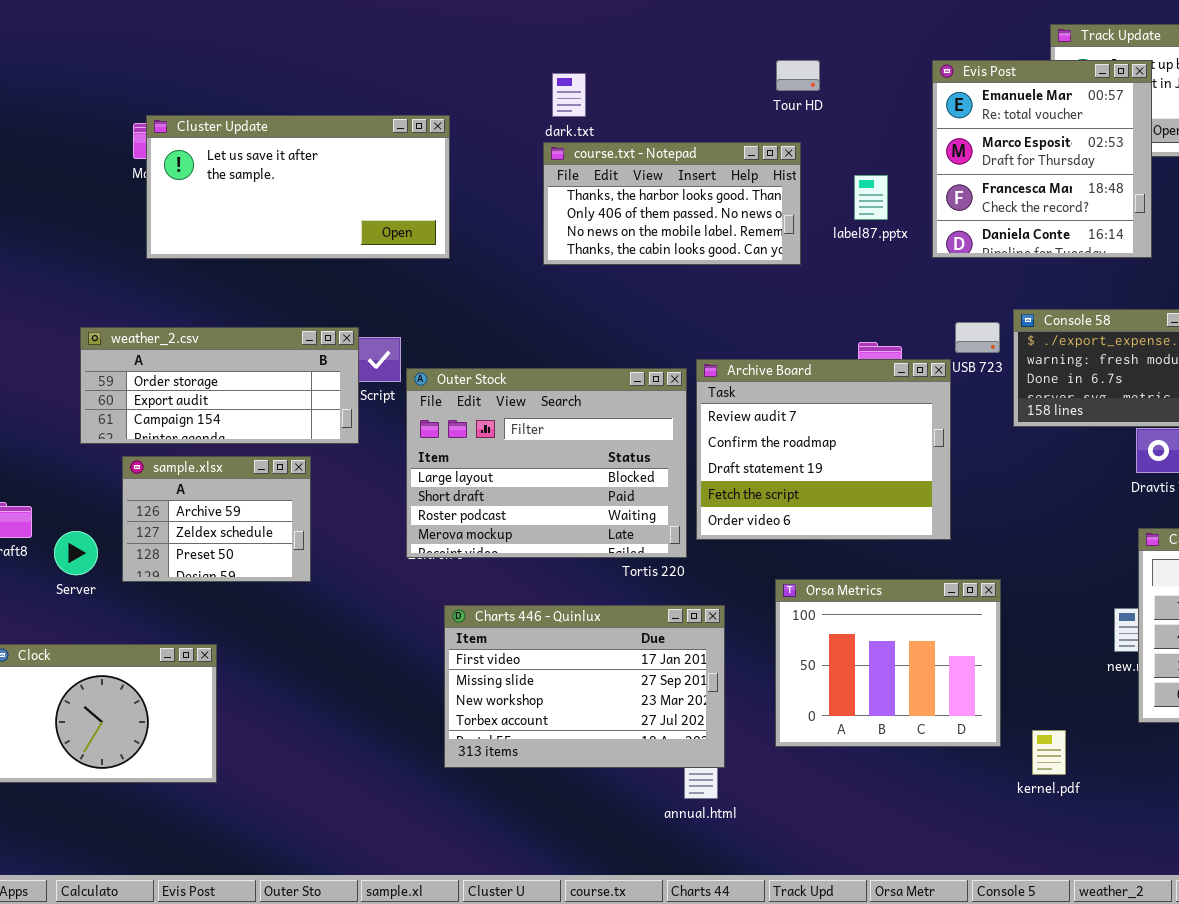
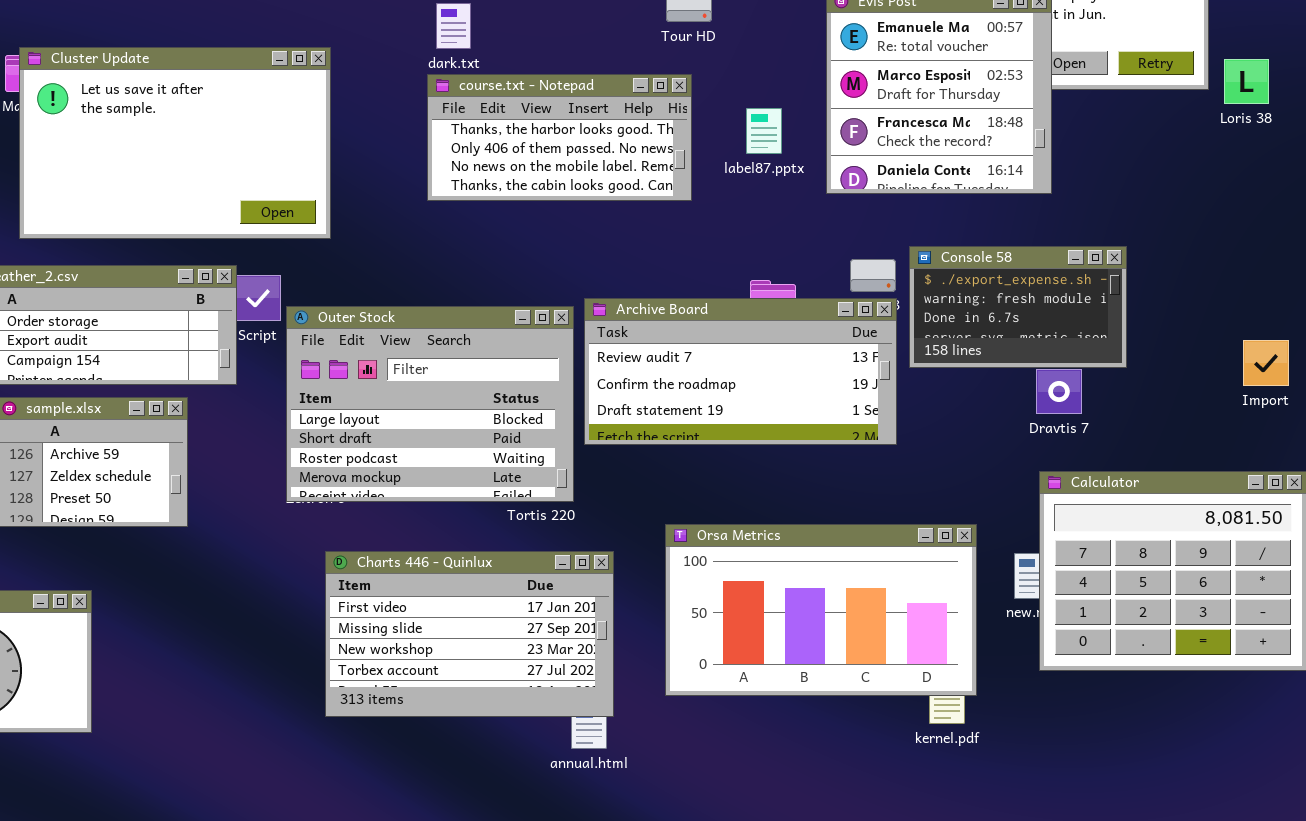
Cluster Update: [146,115,450,259] -> [19,47,331,239], resized
Archive Board: [696,359,951,540] -> [584,298,897,445], resized
Orsa Metrics: [775,579,1001,747] -> [665,524,977,696], resized

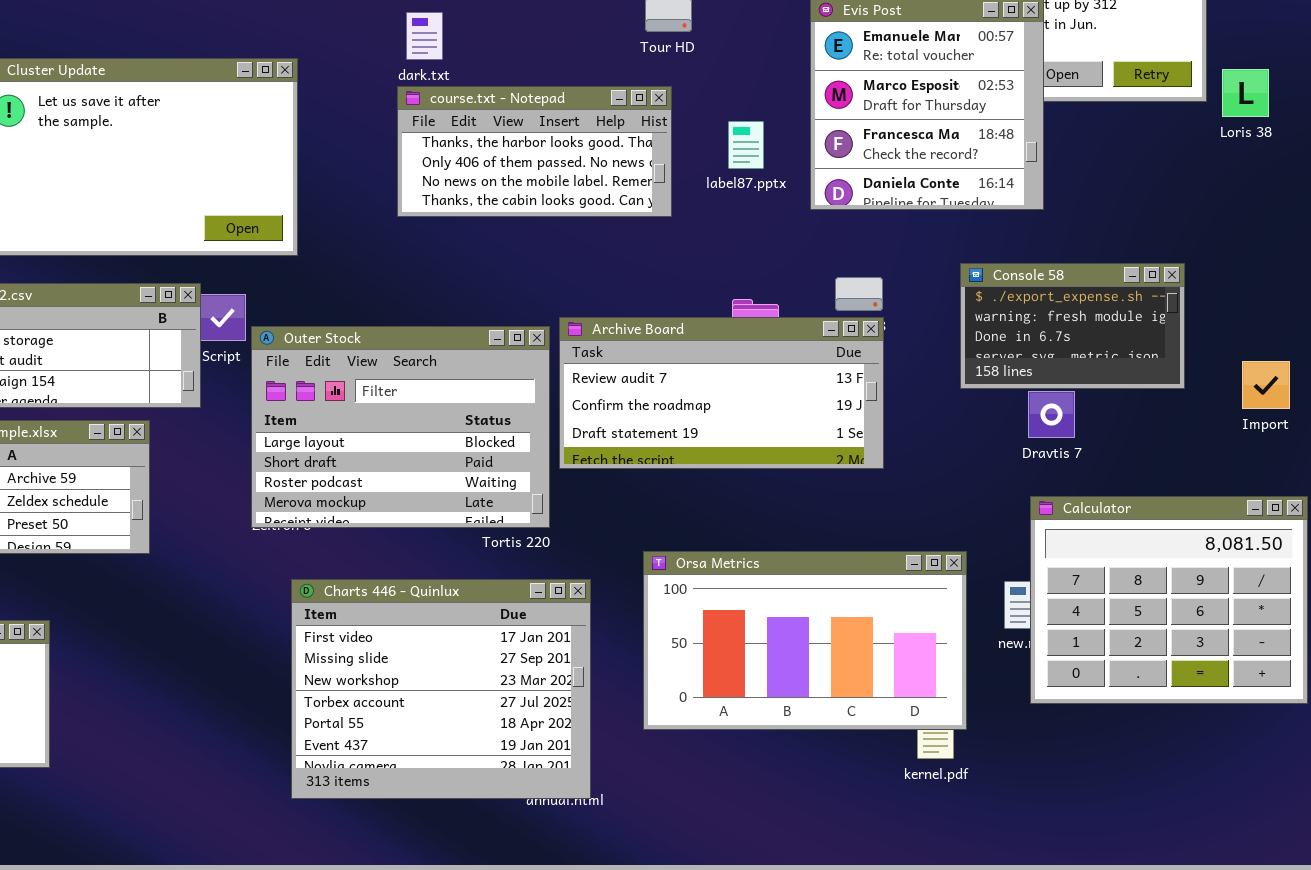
Console 58: [909,246,1127,368] -> [960,263,1185,389], moved
Charts 446 - Quinlux: [325,551,614,717] -> [291,579,591,799], resized

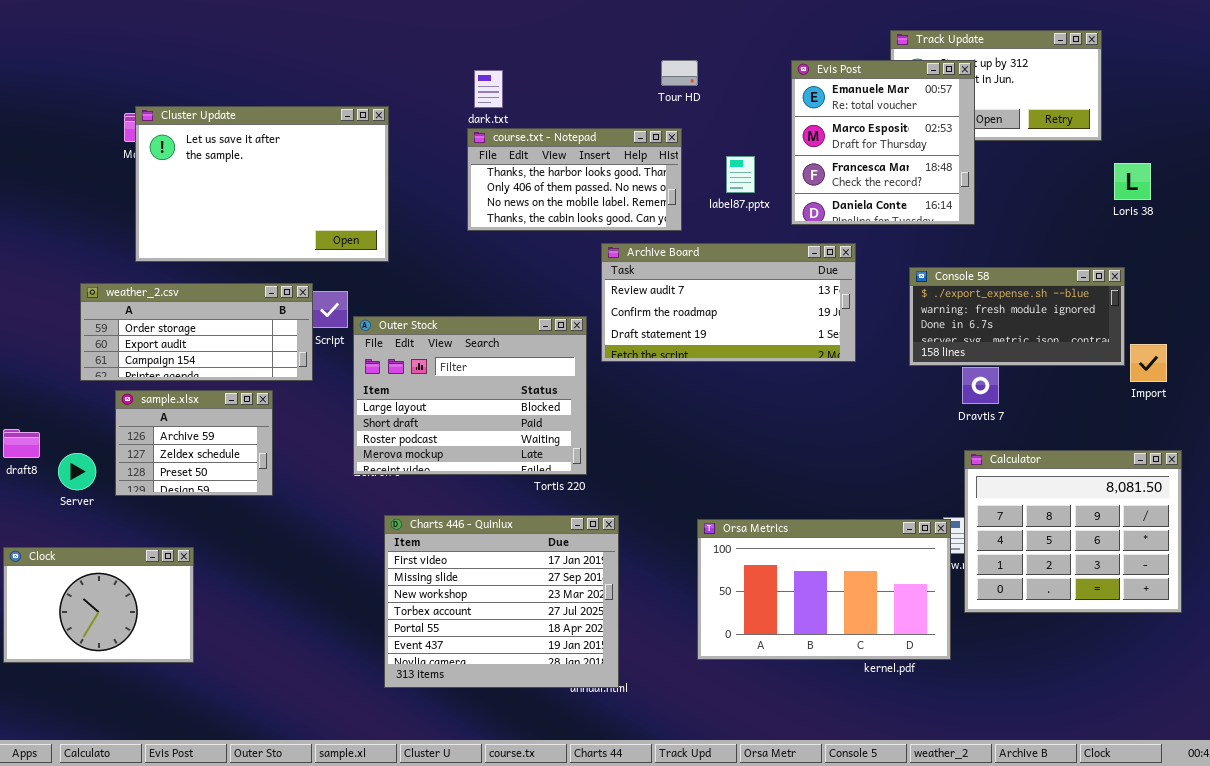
Loris 38: [1222,69,1269,117] -> [1114,163,1151,200], moved
Console 58: [960,263,1185,389] -> [909,267,1125,366], resized
Archive Board: [559,317,884,469] -> [601,243,856,362], moved
Orsa Metrics: [643,551,967,730] -> [697,519,951,660], moved

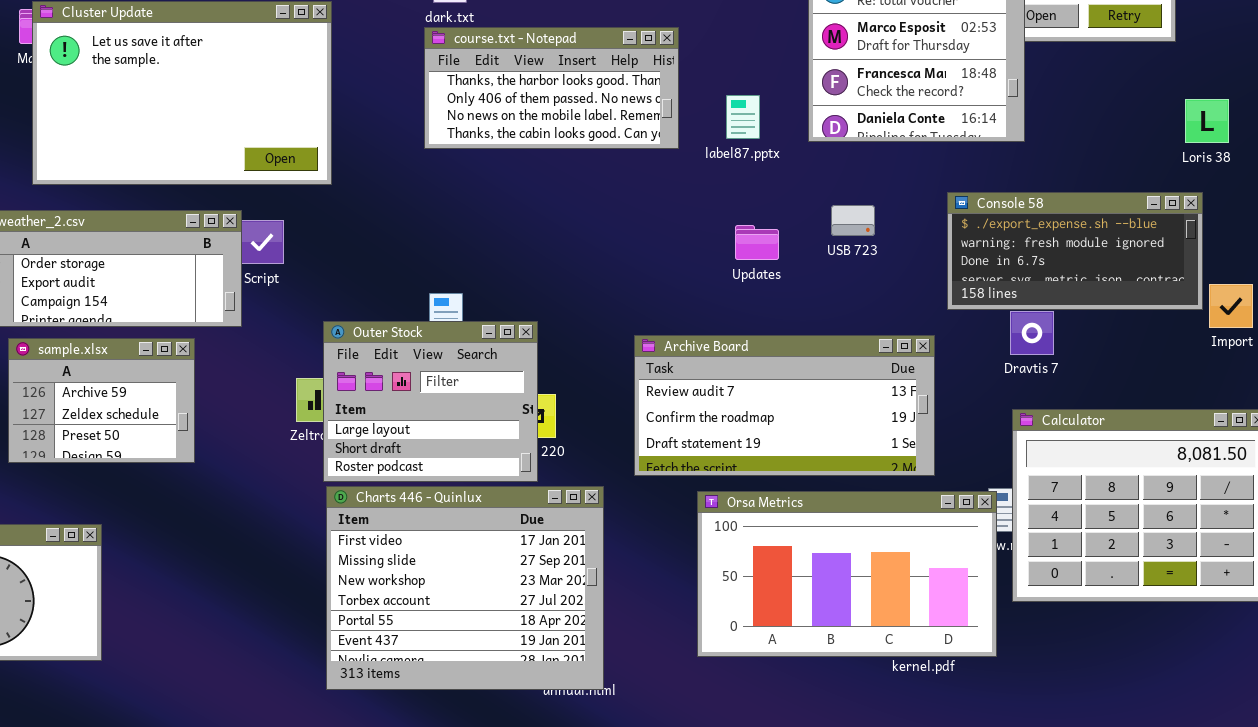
label87.pptx: [726,156,755,193] -> [726,95,760,139], moved
Loris 38: [1114,163,1151,200] -> [1185,99,1229,143], moved
Archive Board: [601,243,856,362] -> [634,335,935,476], moved
Outer Stock: [353,316,587,475] -> [323,321,538,482], moved, resized

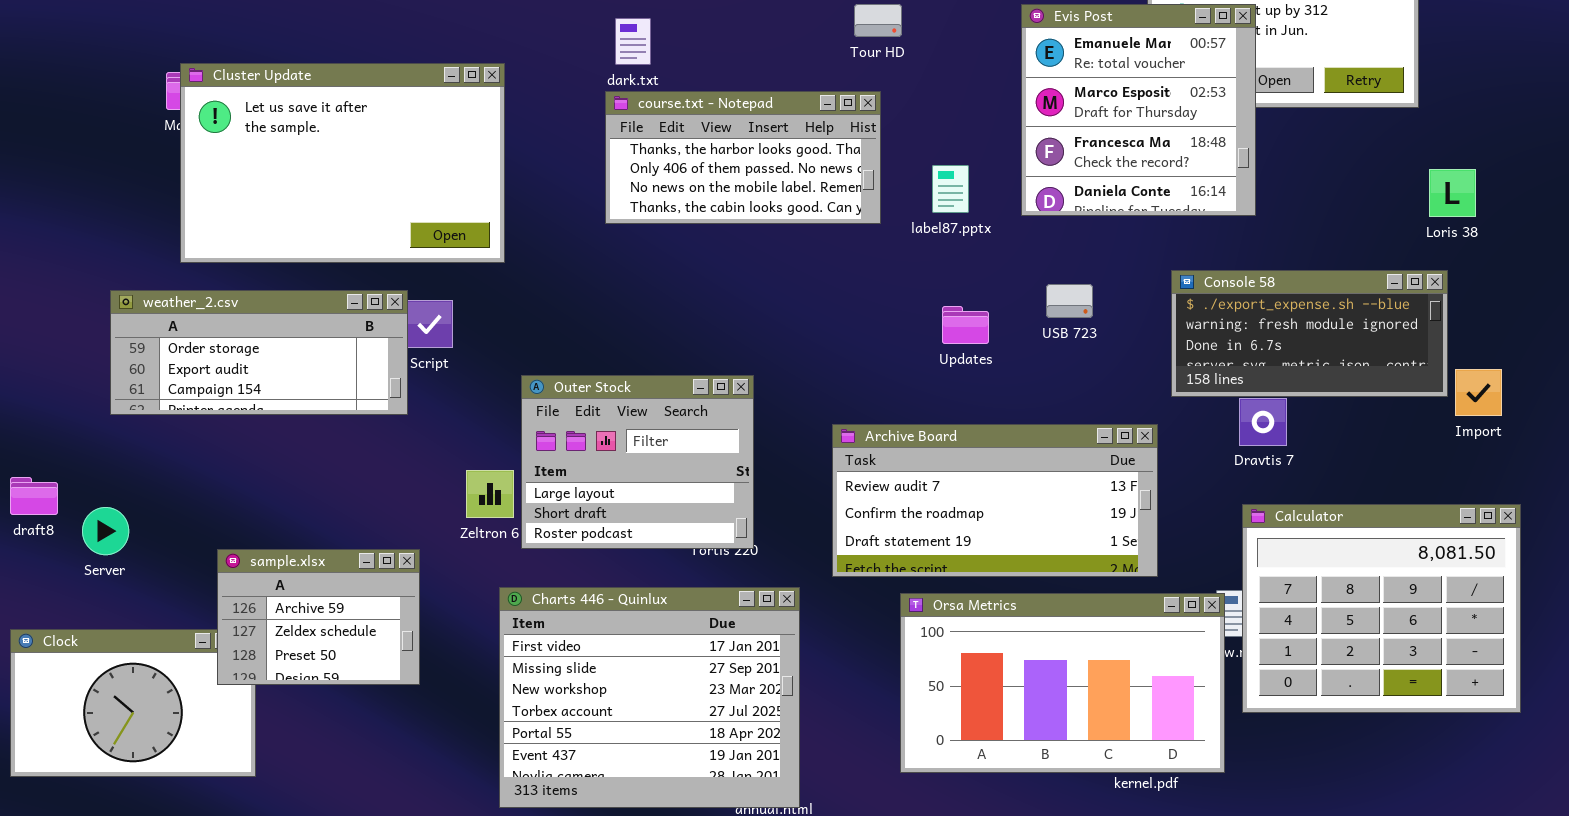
Outer Stock: [323,321,538,482] -> [521,375,754,549], moved
sample.xlsx: [8,338,195,463] -> [217,549,420,685], moved

